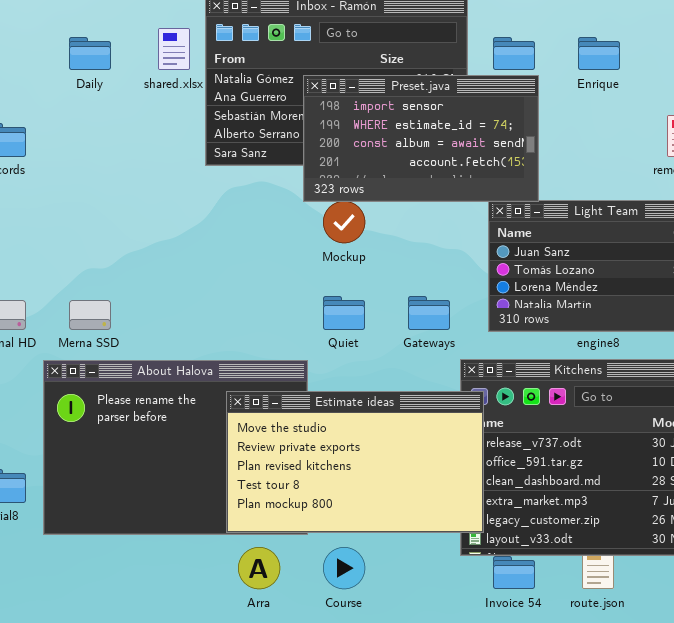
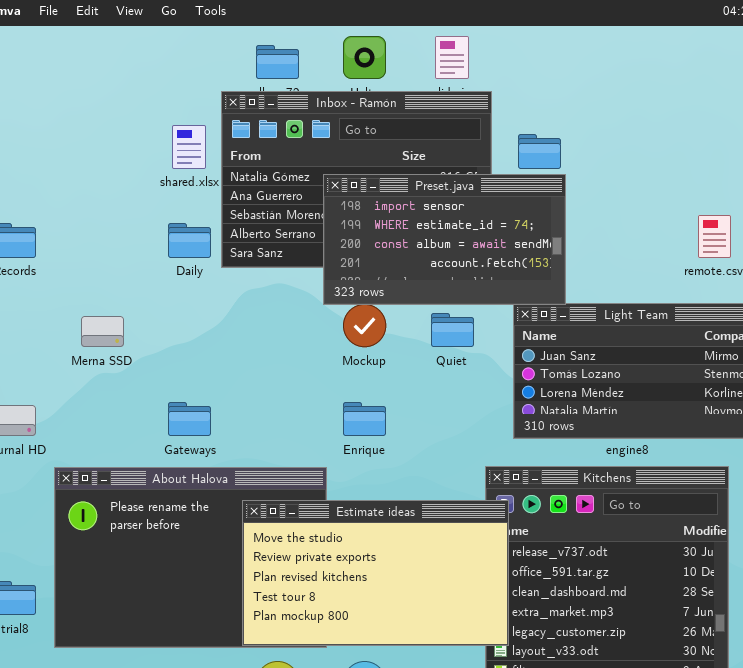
Daily: [69,37,111,70] -> [168,223,211,258], moved
Enrique: [578,37,620,70] -> [343,402,386,436], moved
Quiet: [323,296,365,330] -> [431,313,474,347], moved
Gateways: [408,296,450,330] -> [168,402,211,436], moved
Merna SSD: [69,300,111,330] -> [81,316,124,347], moved

